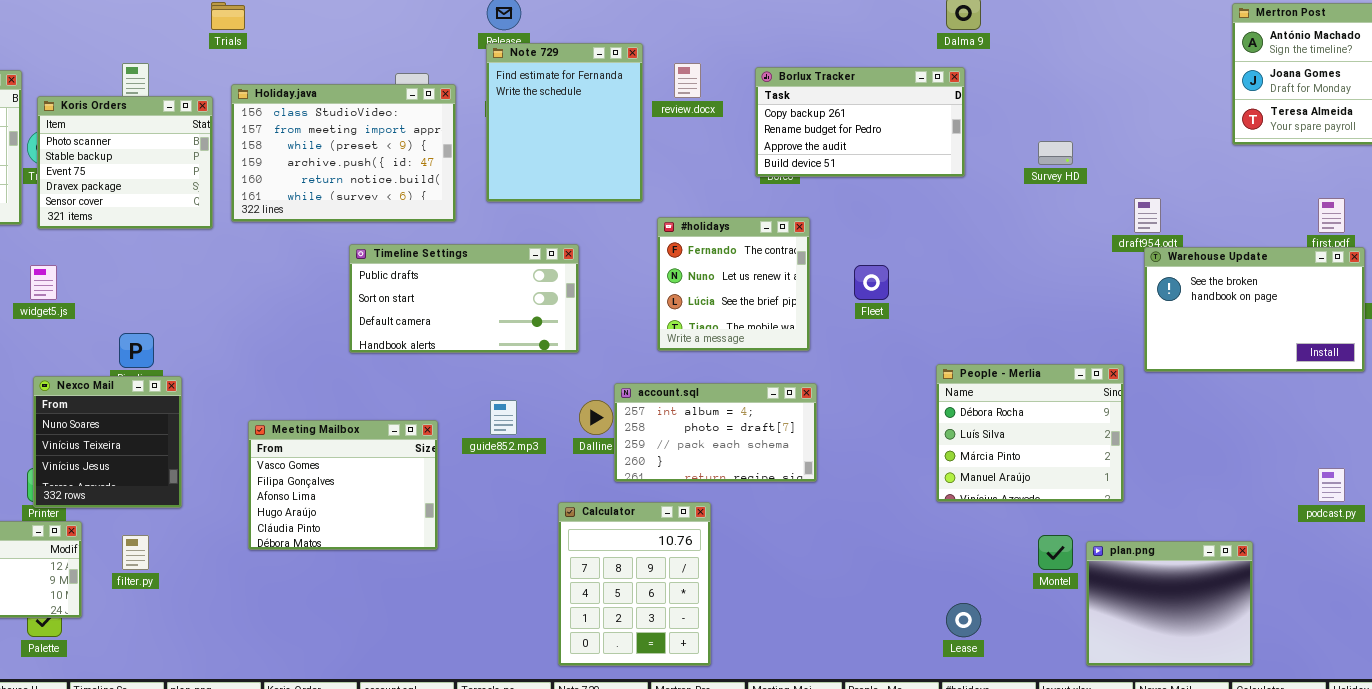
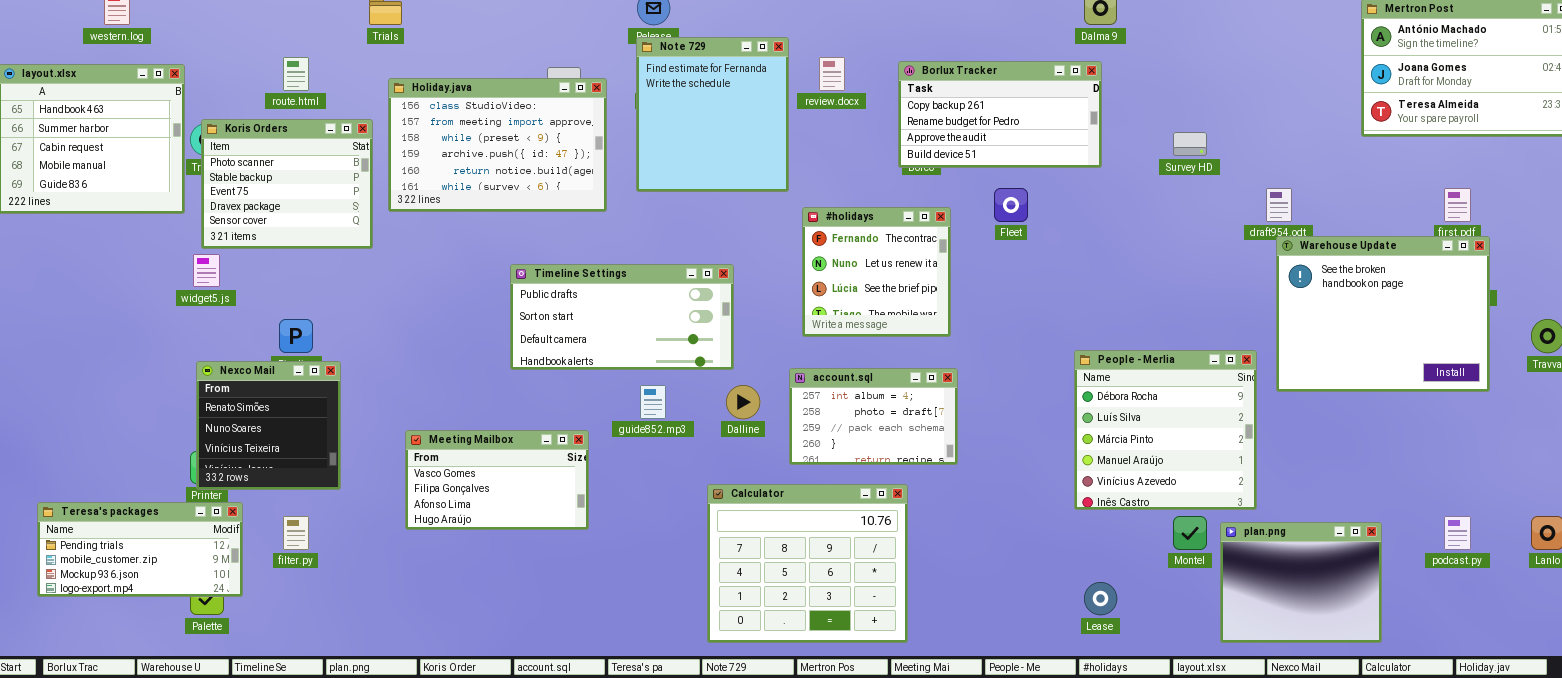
Koris Orders: [37,96,213,229] -> [201,119,373,249], moved
Timeline Settings: [349,244,579,353] -> [510,264,734,370], moved
Warehouse Update: [1144,247,1365,372] -> [1276,236,1490,392], resized
Fleet: [854,265,889,300] -> [994,188,1028,222], moved
People - Merlia: [936,364,1124,502] -> [1074,350,1257,510], resized
Nexco Mail: [33,376,182,508] -> [196,361,341,490], scrolled up 1 row
account.sql: [614,383,817,482] -> [789,368,958,465], resized
Meeting Mailbox: [248,420,438,550] -> [405,430,589,530], resized
podcast.py: [1318,468,1345,502] -> [1444,516,1471,550], moved
Calculator: [558,502,711,666] -> [707,484,908,643], resized

